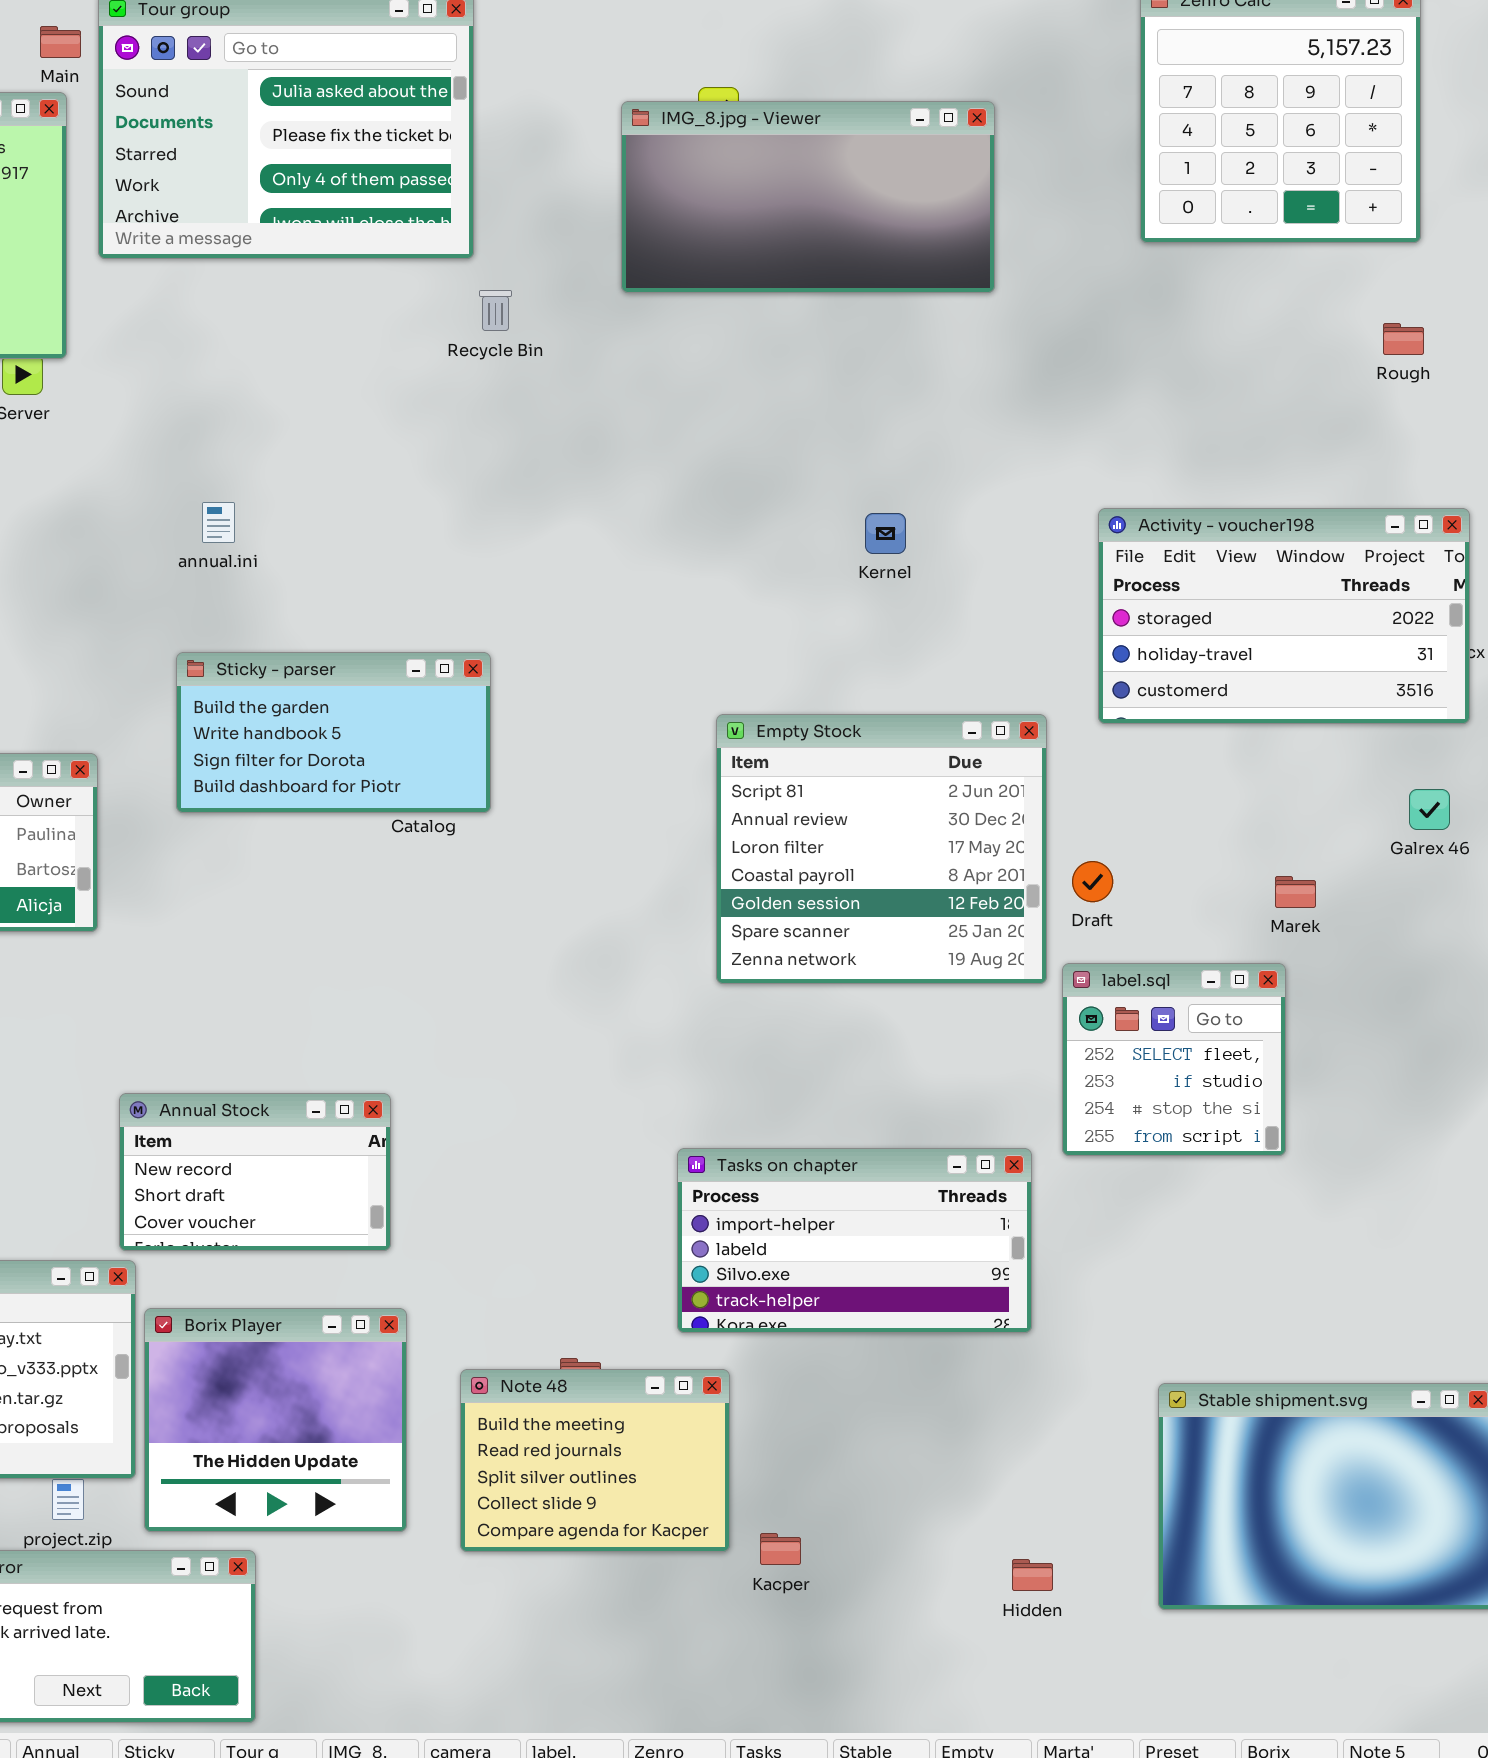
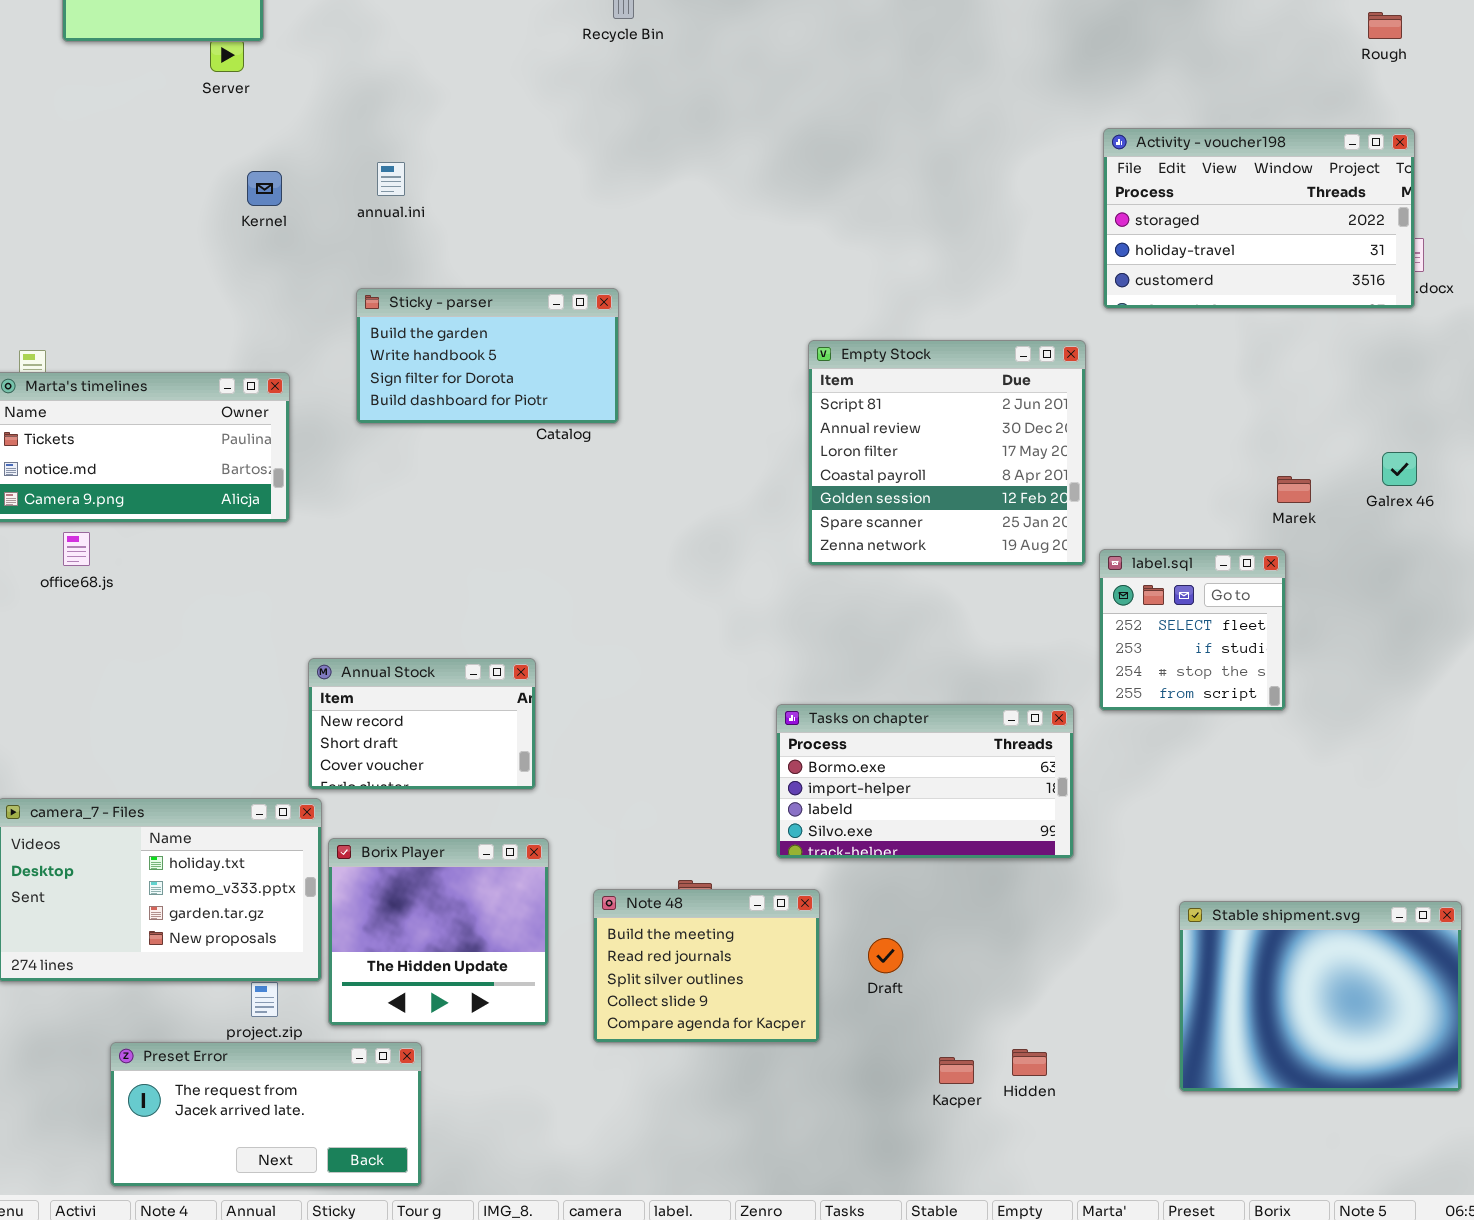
Activity - voucher198: [1098,508,1470,724] -> [1103,128,1415,309], moved
Kernel: [865,513,906,554] -> [247,171,282,206], moved
Galrex 46: [1409,789,1450,830] -> [1382,452,1417,486], moved
Draft: [1072,861,1113,902] -> [868,938,903,973], moved
Tasks on chapter: [677,1148,1032,1333] -> [776,704,1074,859], scrolled up 1 row
Kacper: [760,1533,801,1565] -> [939,1057,974,1084], moved
Hidden: [1012,1559,1053,1591] -> [1012,1049,1047,1076], moved

